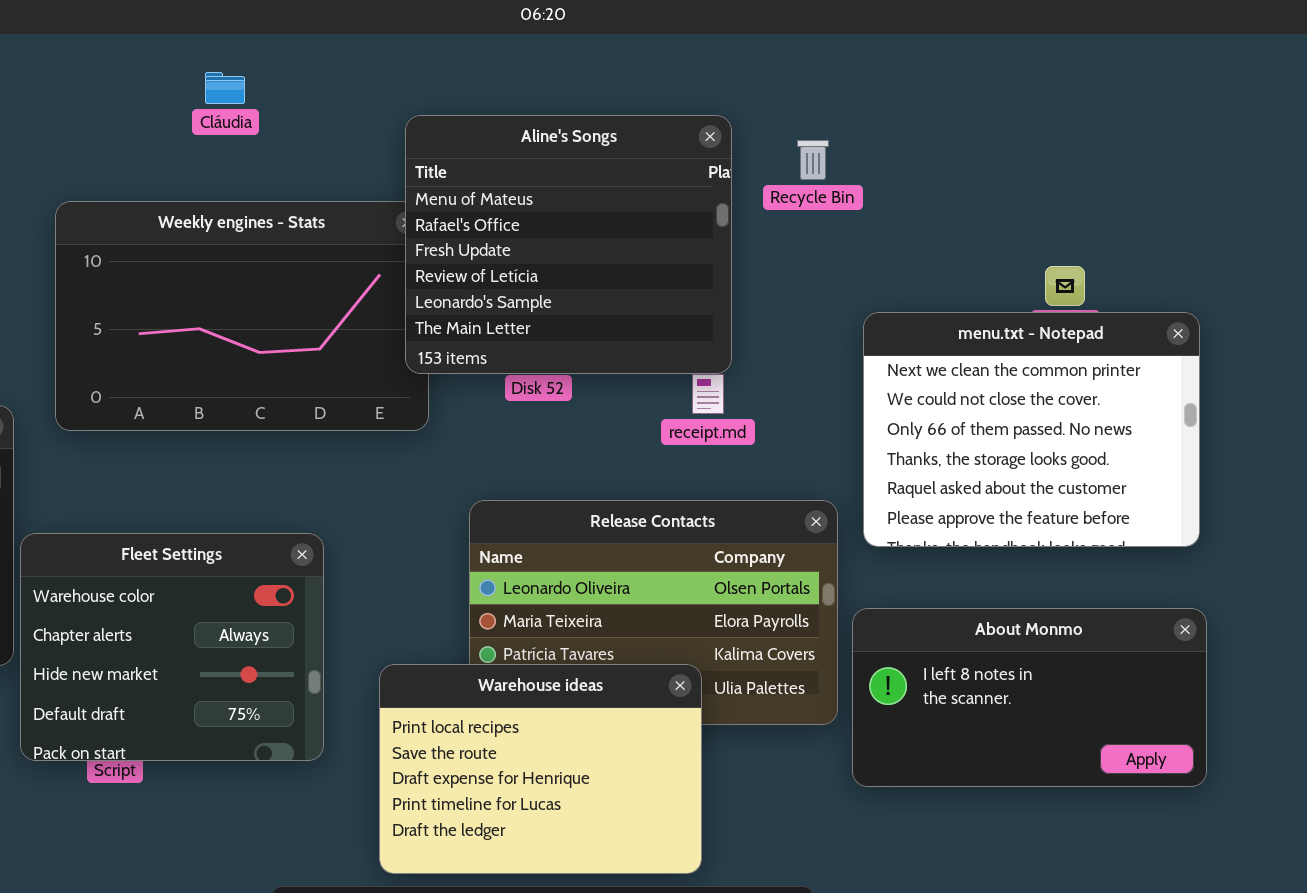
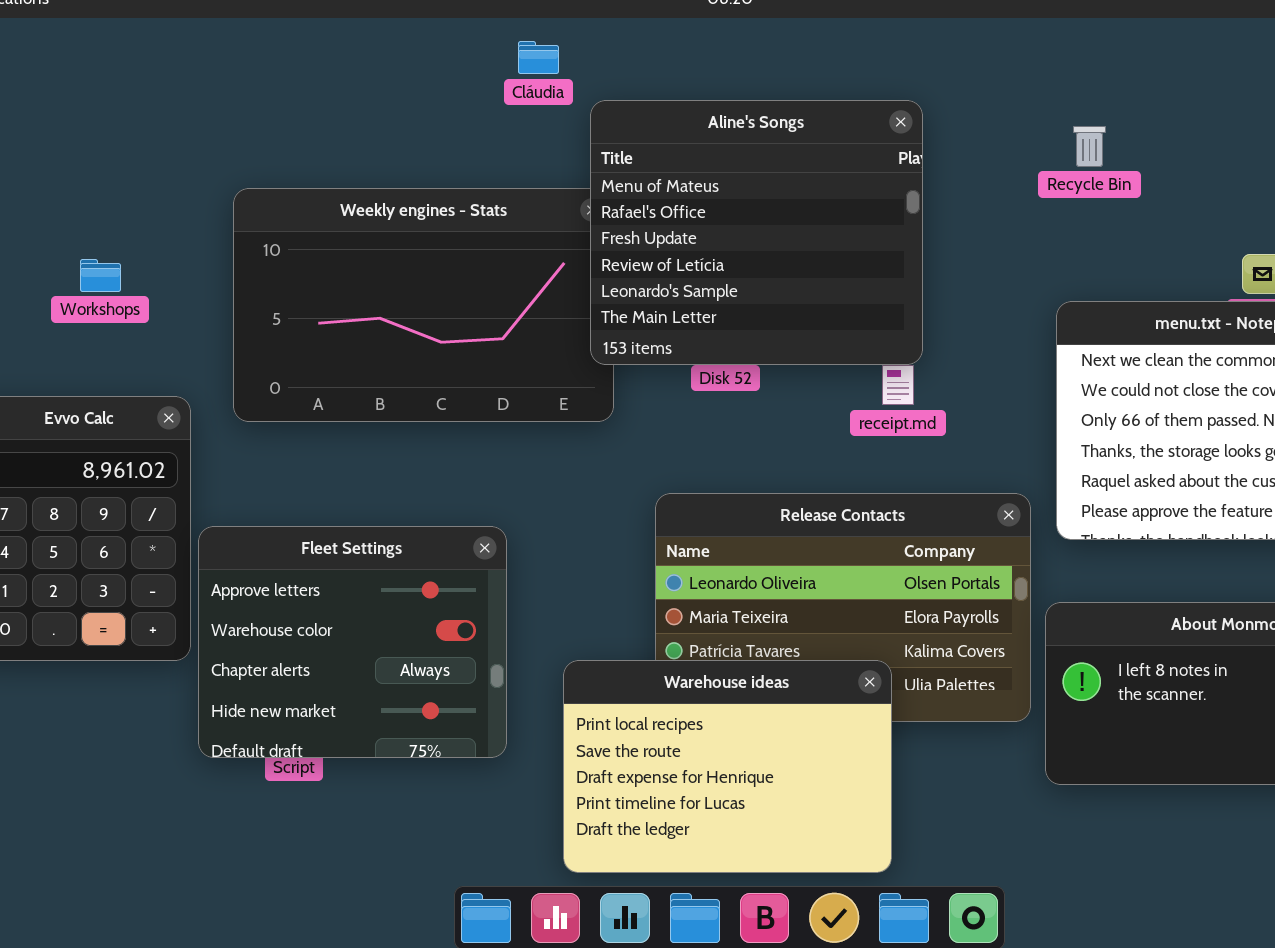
Cláudia: [205,72,245,104] -> [518,41,559,74], moved
Recycle Bin: [797,140,829,180] -> [1073,126,1106,167], moved
Fleet Settings: [20,533,324,761] -> [198,526,507,758], scrolled up 1 row

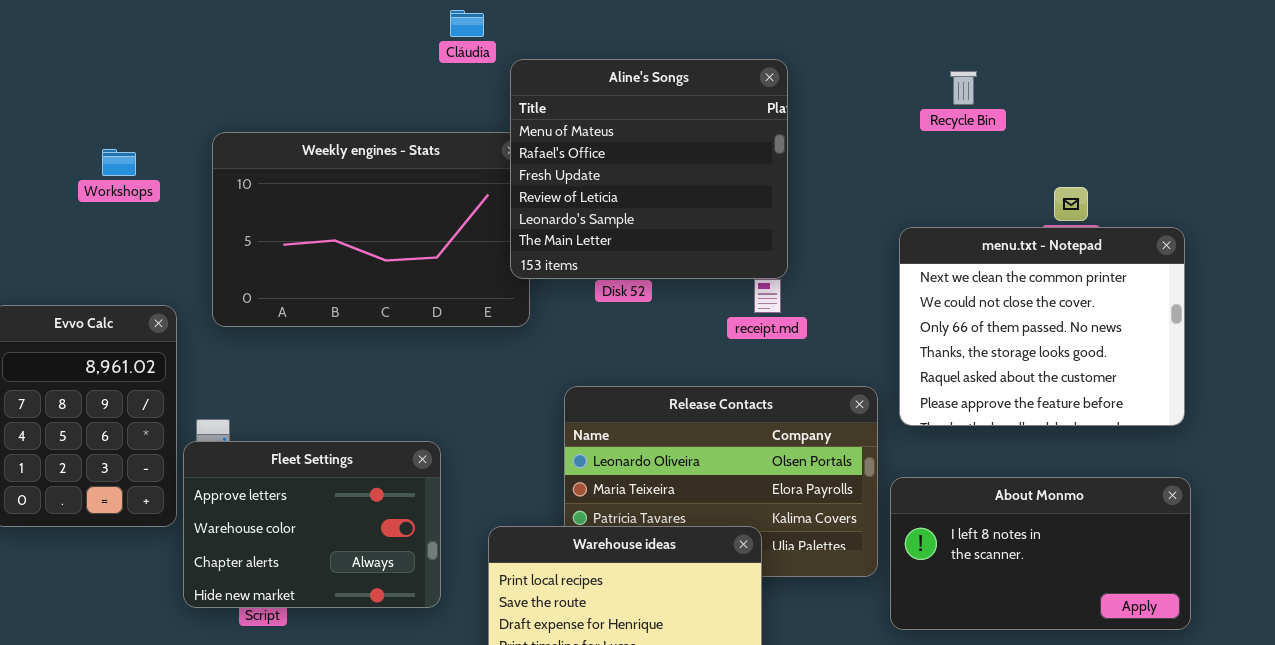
Recycle Bin: [1073,126,1106,167] -> [950,71,977,105], moved
Workshops: [80,259,121,292] -> [102,149,136,176], moved
Fleet Settings: [198,526,507,758] -> [183,441,441,608], resized

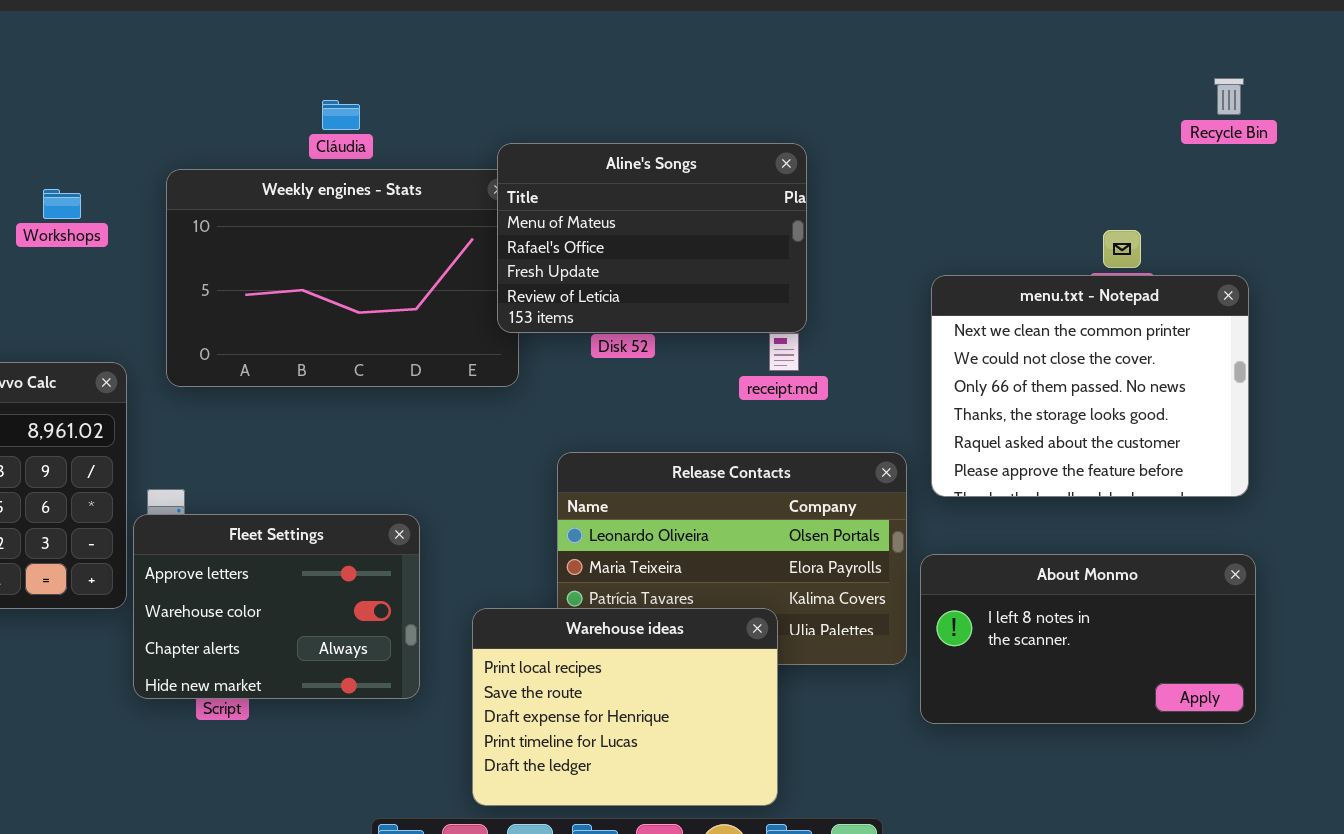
Cláudia: [450,10,484,37] -> [322,100,360,130], moved
Aline's Songs: [510,59,788,279] -> [497,143,807,333], resized
Recycle Bin: [950,71,977,105] -> [1214,78,1244,115], moved

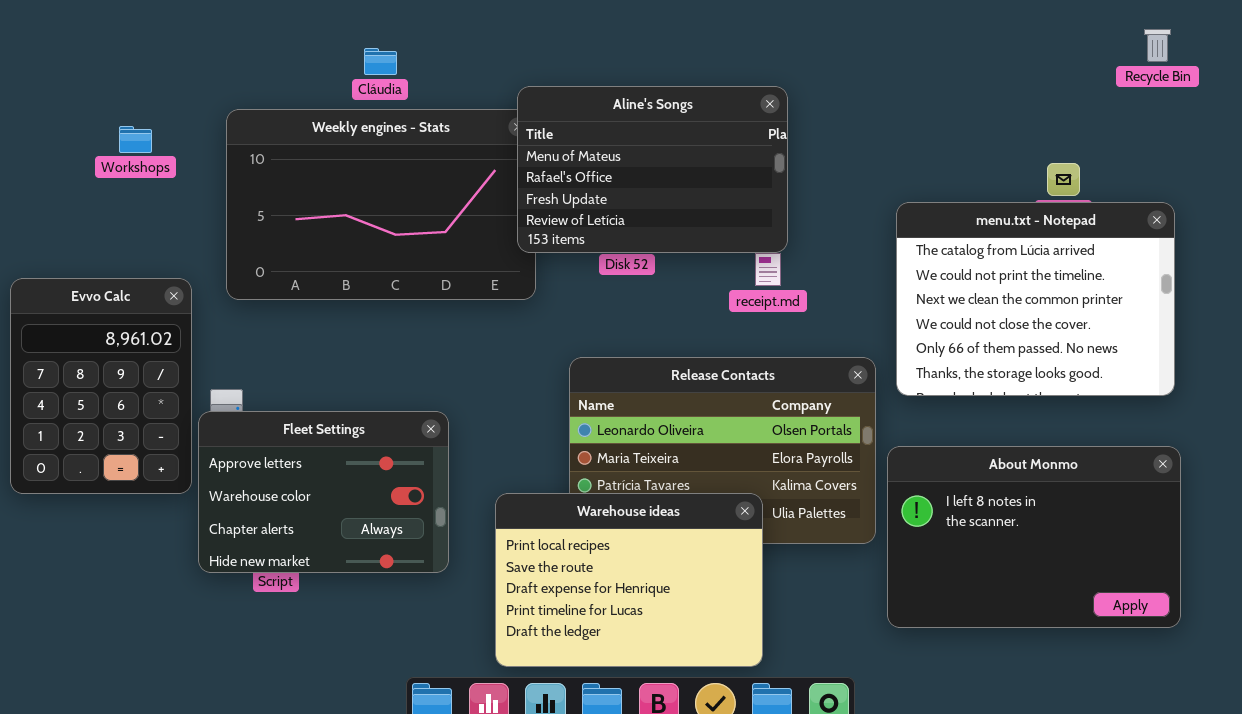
menu.txt - Notepad: [931,275,1249,497] -> [896,202,1175,396], scrolled up 2 rows
About Monmo: [920,554,1256,724] -> [887,446,1181,628], resized

